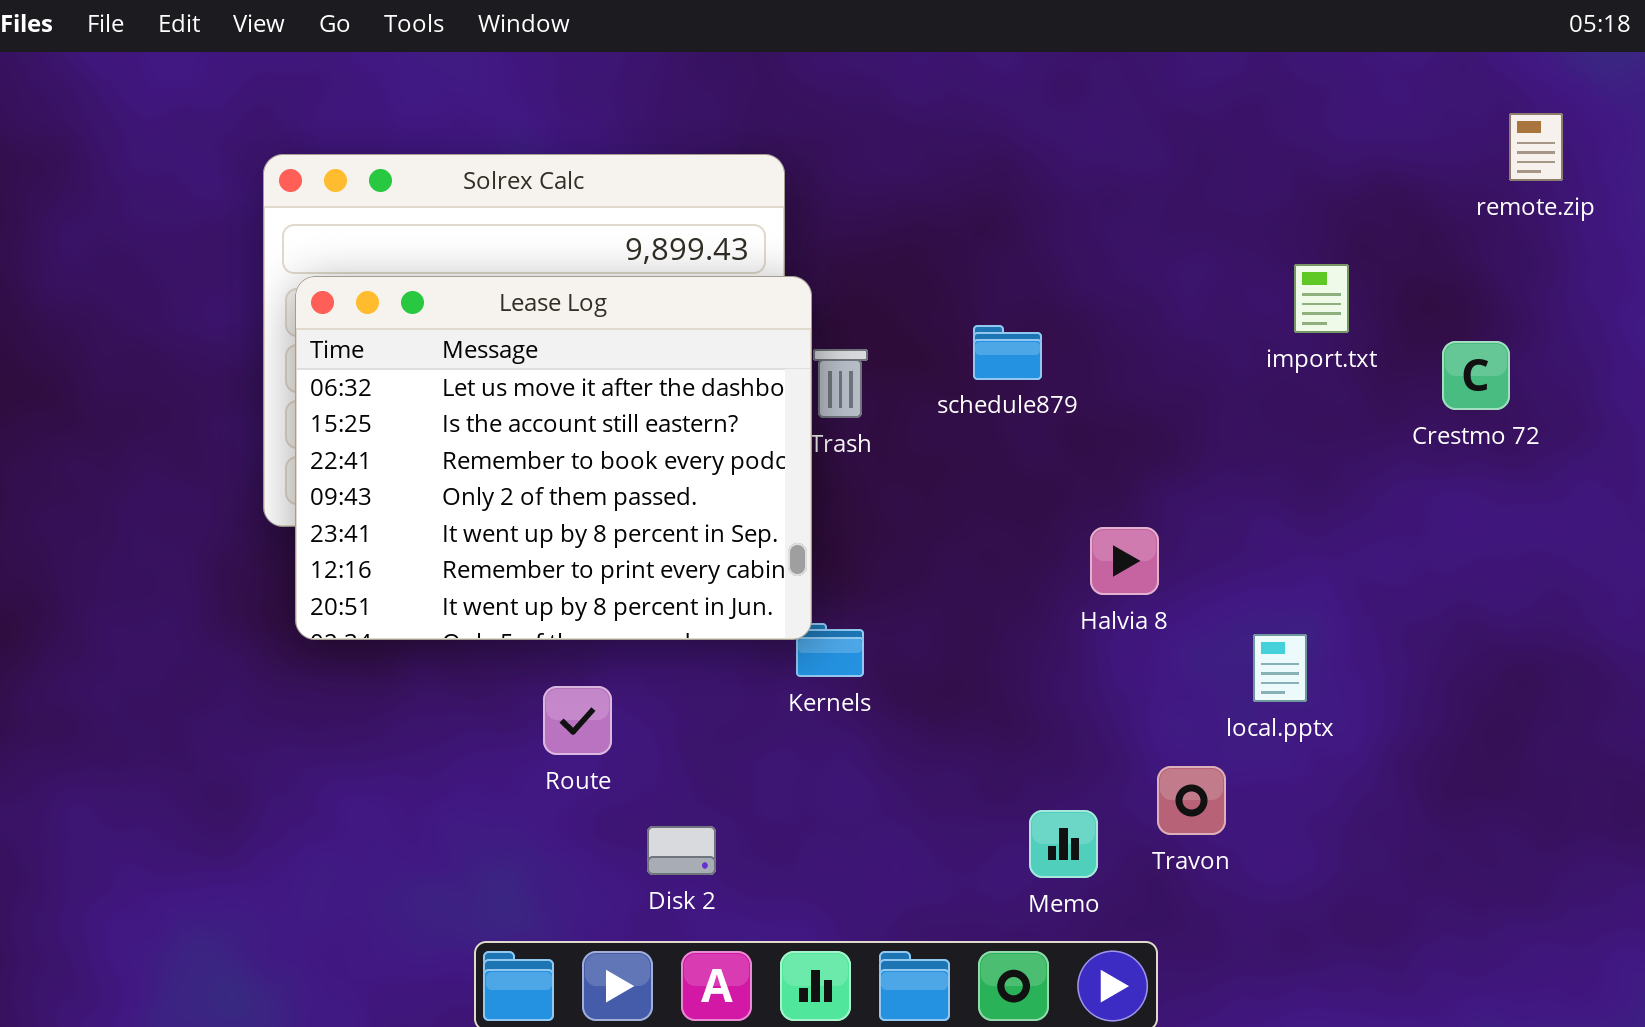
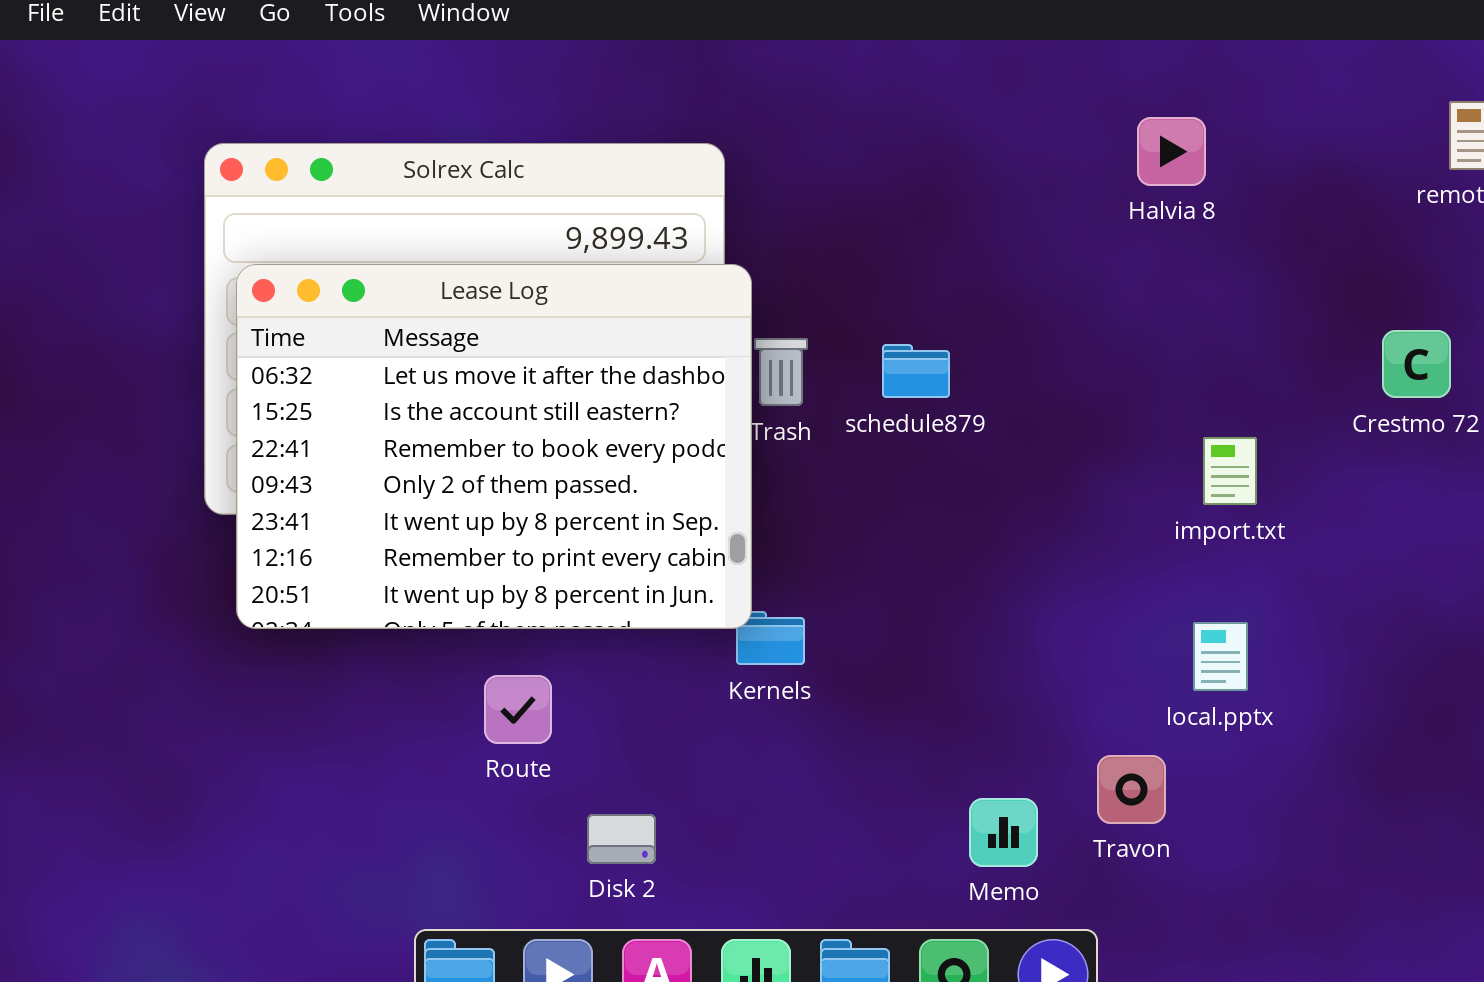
import.txt: [1294,264,1349,333] -> [1203,437,1257,505], moved
schedule879: [973,325,1042,380] -> [882,344,950,398], moved
Halvia 8: [1090,527,1159,595] -> [1137,117,1206,186], moved

